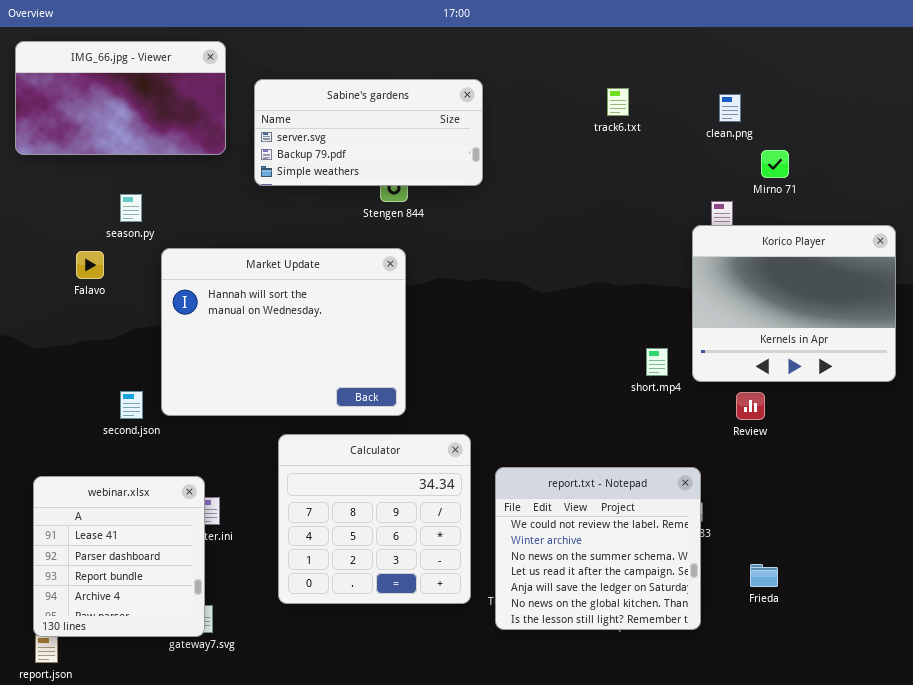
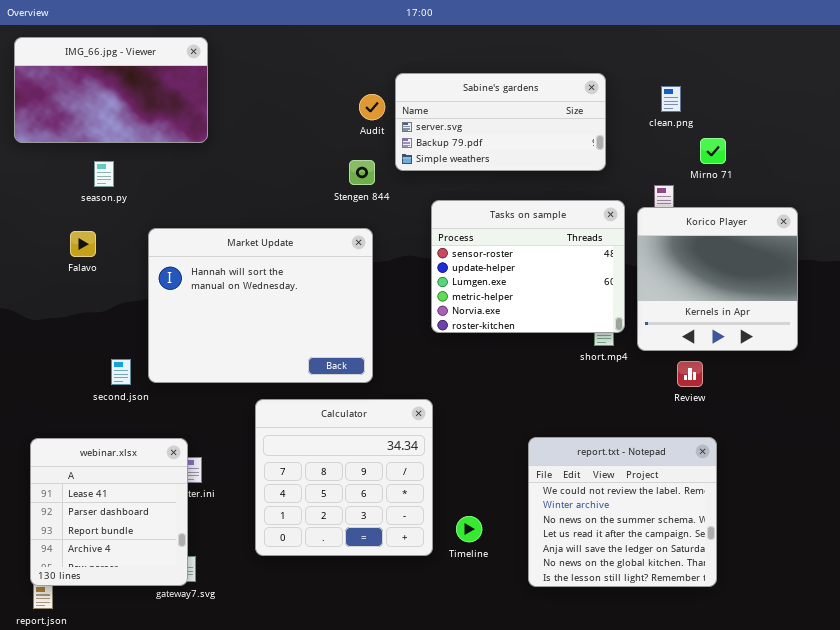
Sabine's gardens: [254,79,483,186] -> [395,73,606,171], moved
season.py: [120,194,142,222] -> [94,161,114,187], moved
Tasks on sample: none -> [431,200,625,333], opened
Korico Player: [692,225,896,382] -> [637,207,798,351], resized
report.txt - Notepad: [495,467,701,630] -> [528,437,717,587], moved

